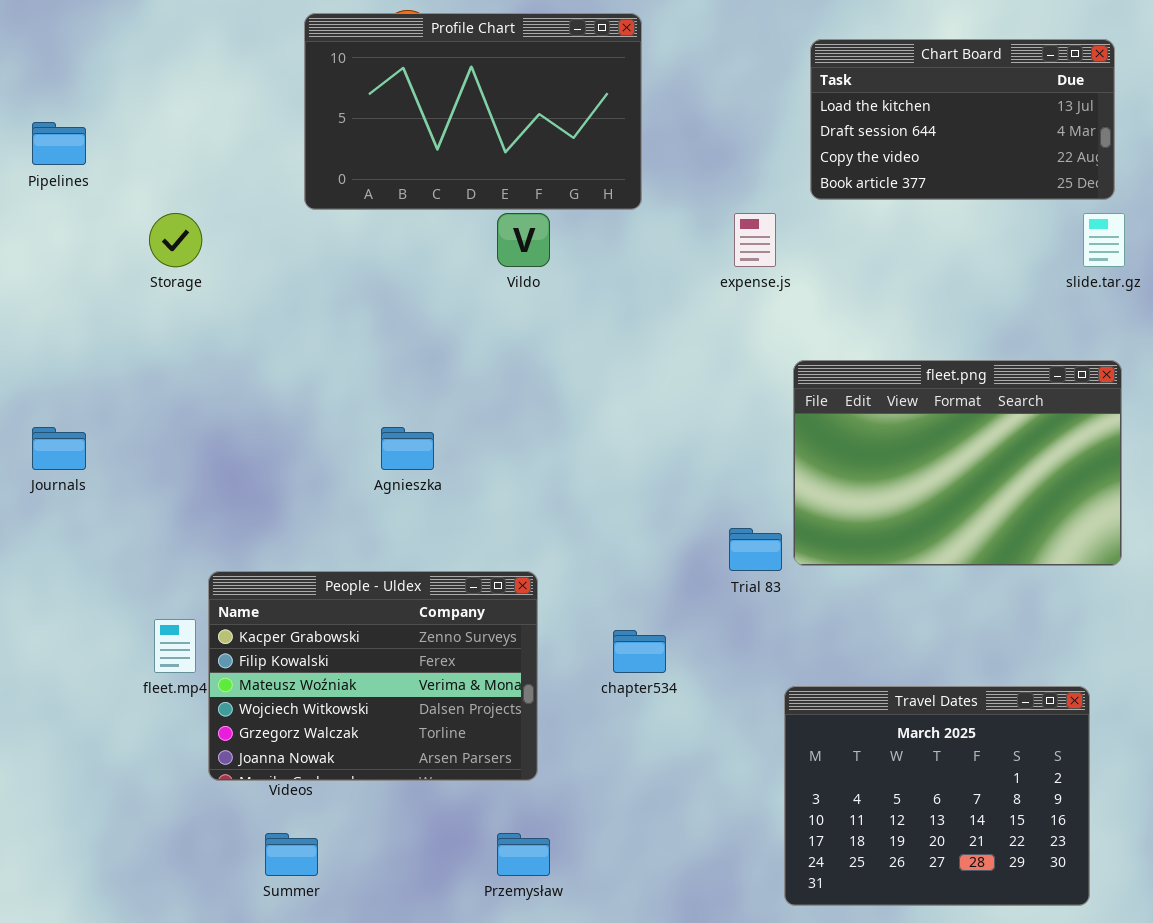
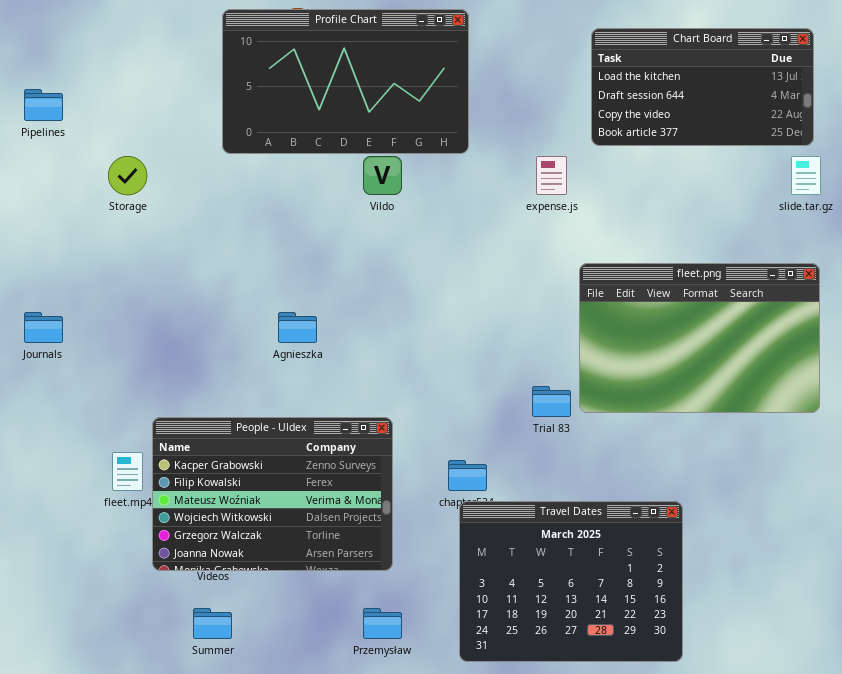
Travel Dates: [784,686,1090,906] -> [459,501,683,662], moved

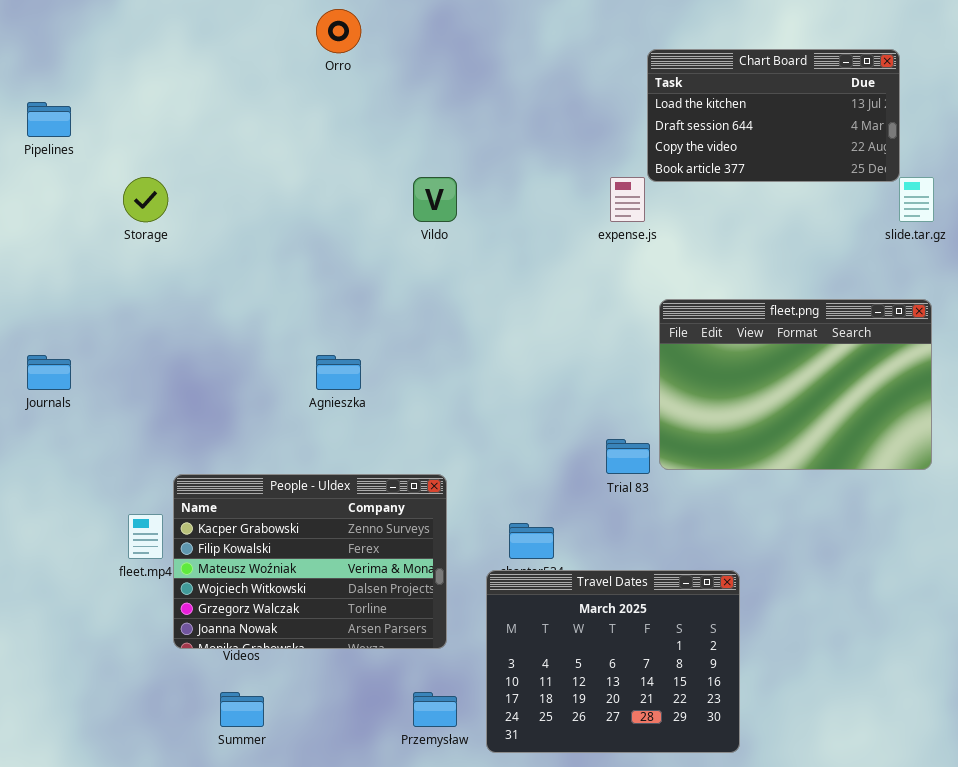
Profile Chart: [222,9,469,154] -> none, closed
Chart Board: [591,28,814,146] -> [647,49,900,182], moved
Travel Dates: [459,501,683,662] -> [486,570,740,753], moved

